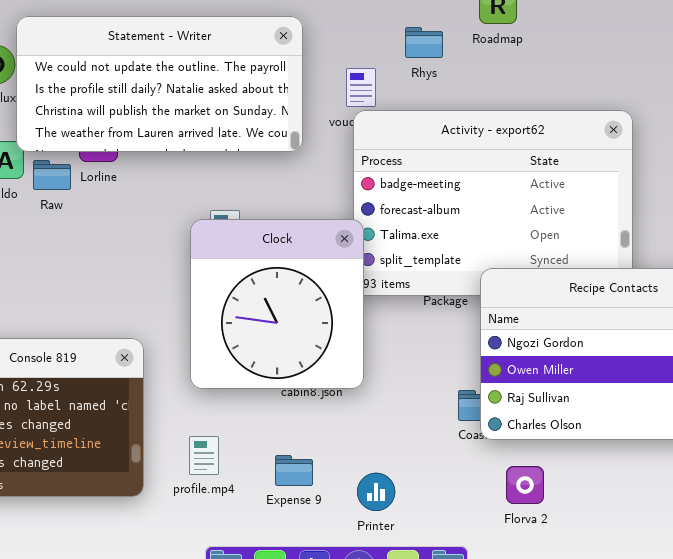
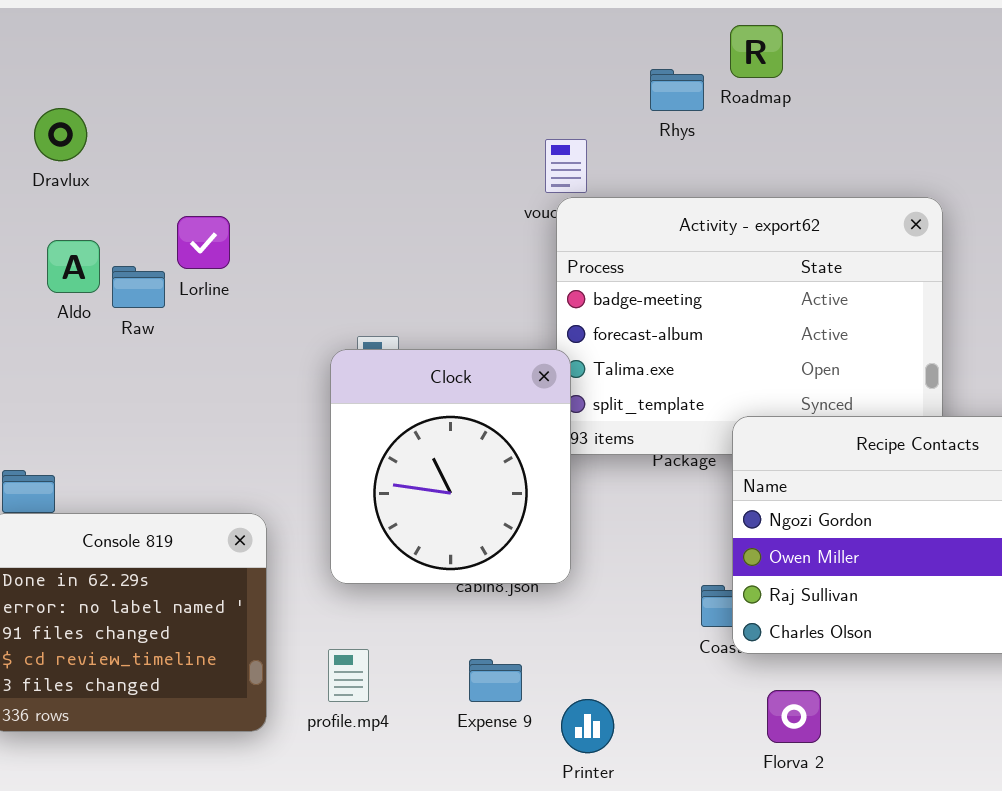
Statement - Writer: [16,16,303,152] -> none, closed
Rhys: [405,27,443,58] -> [650,69,704,111], moved
Expense 9: [275,455,313,486] -> [469,659,522,702], moved

